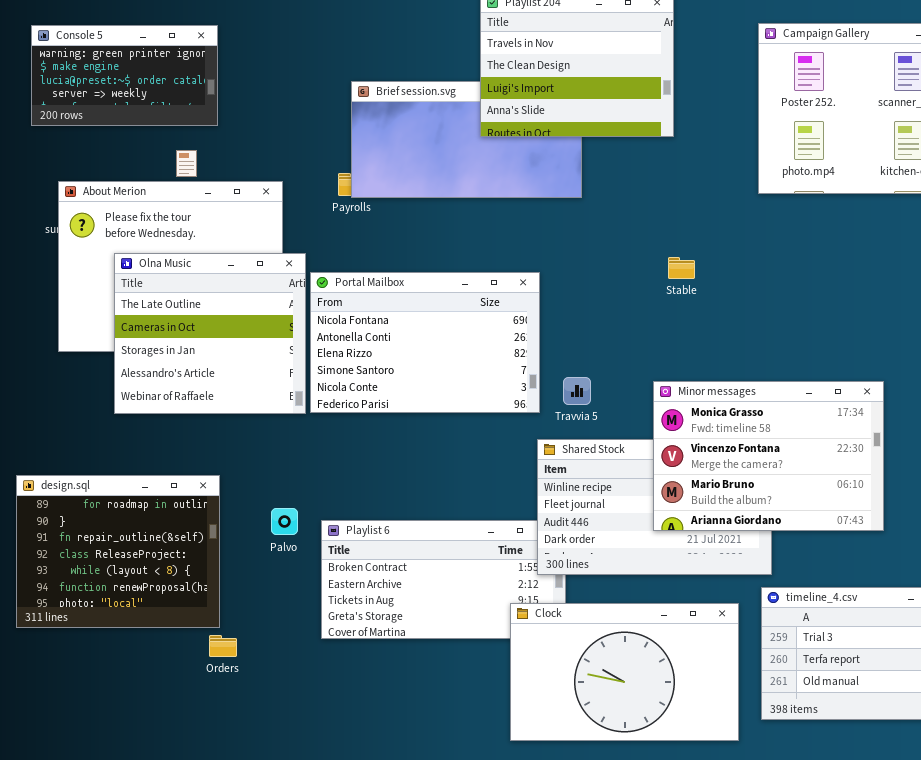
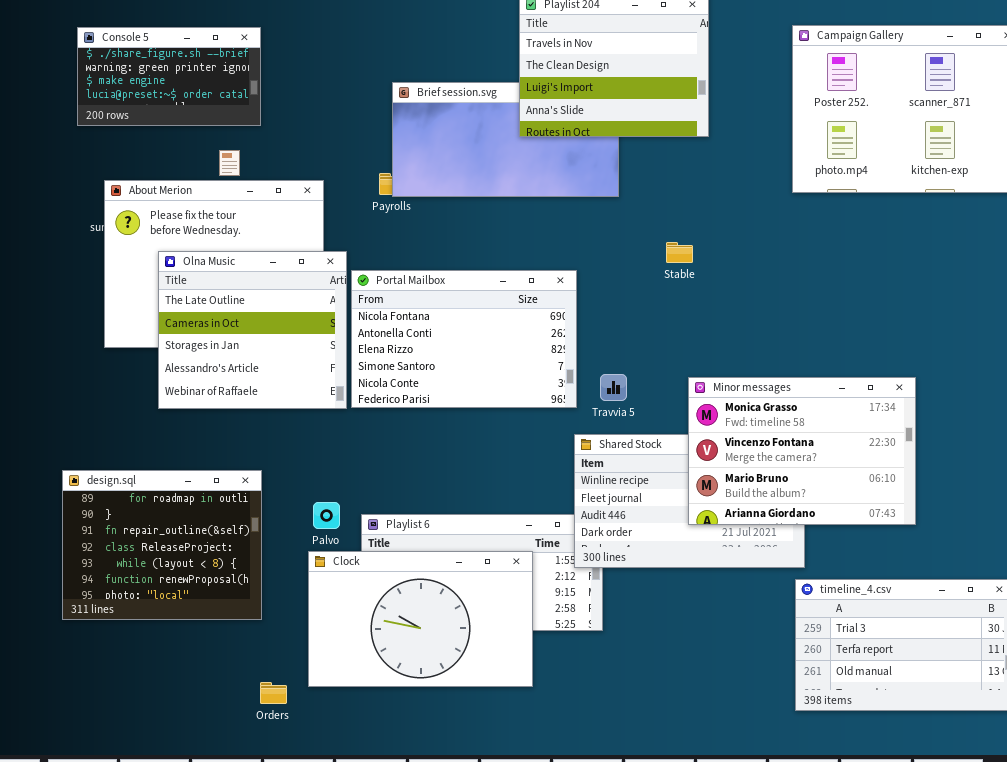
Console 5: [31,25,218,126] -> [77,27,261,126], scrolled up 1 row
Stable: [668,257,695,279] -> [666,242,693,263], moved
Clock: [510,603,739,741] -> [308,551,533,687], moved
Orders: [209,635,237,657] -> [260,682,287,704], moved

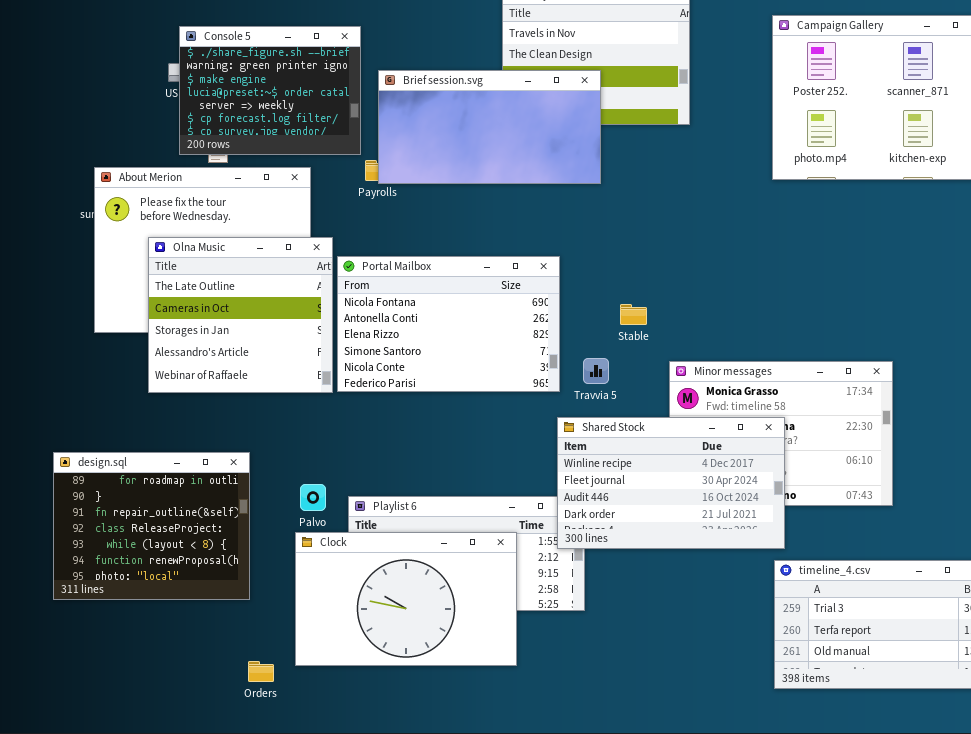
Console 5: [77,27,261,126] -> [179,26,361,155], moved, resized
Brief session.svg: [392,82,619,197] -> [378,70,601,184], raised
Stable: [666,242,693,263] -> [620,304,647,325], moved
Shared Stock: [574,434,805,568] -> [557,417,785,549], raised

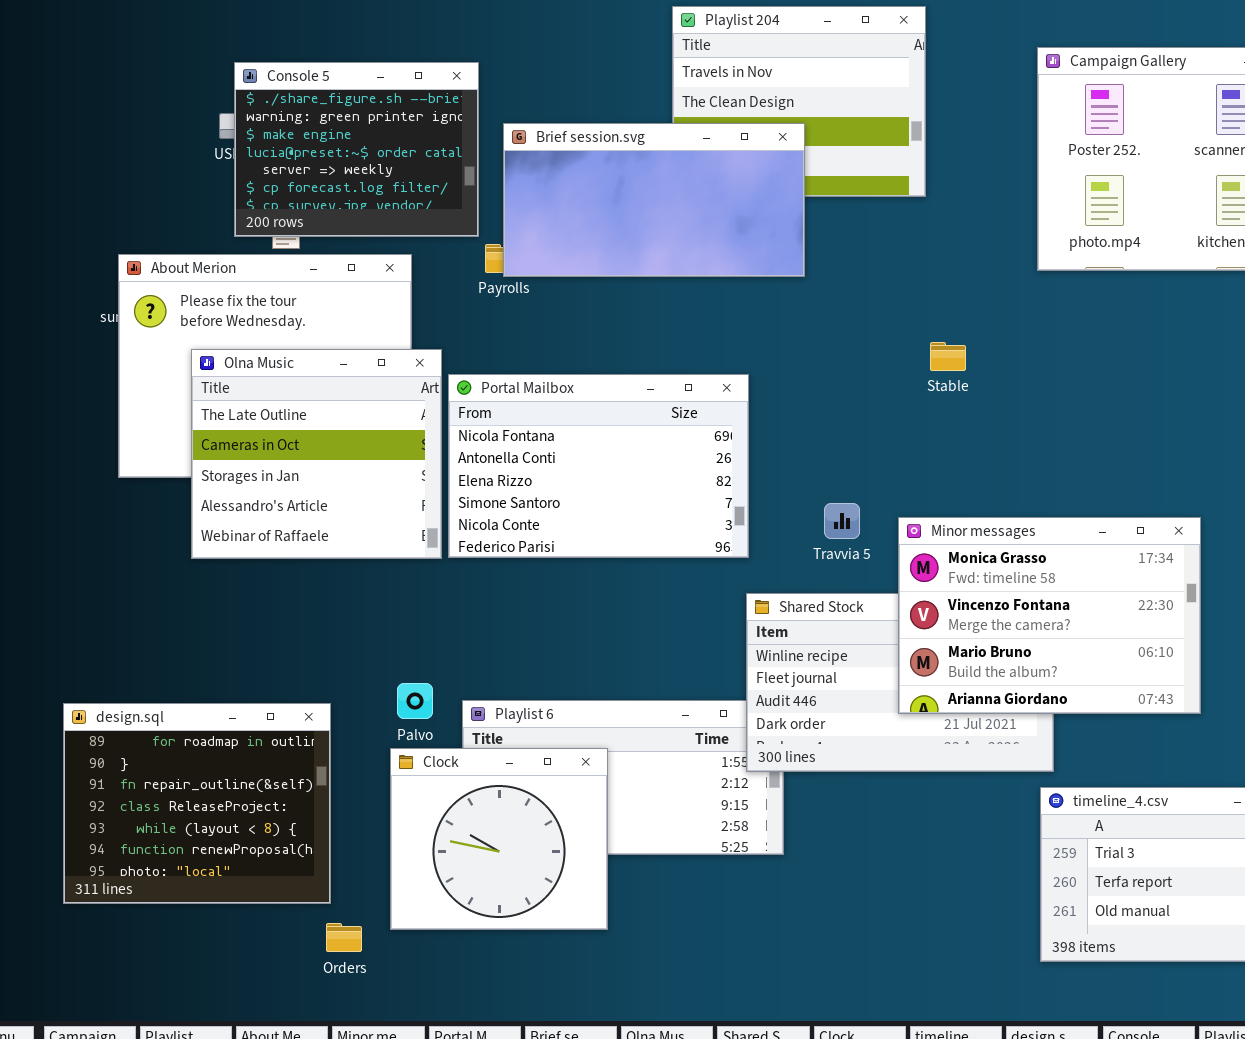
Stable: [620,304,647,325] -> [930,342,966,371], moved
Travvia 5: [583,358,609,384] -> [824,503,860,539], moved
Minor messages: [669,361,893,506] -> [898,517,1201,714], raised
design.sql: [53,452,250,600] -> [63,703,331,904], moved
Clock: [295,532,517,666] -> [390,748,608,930], resized

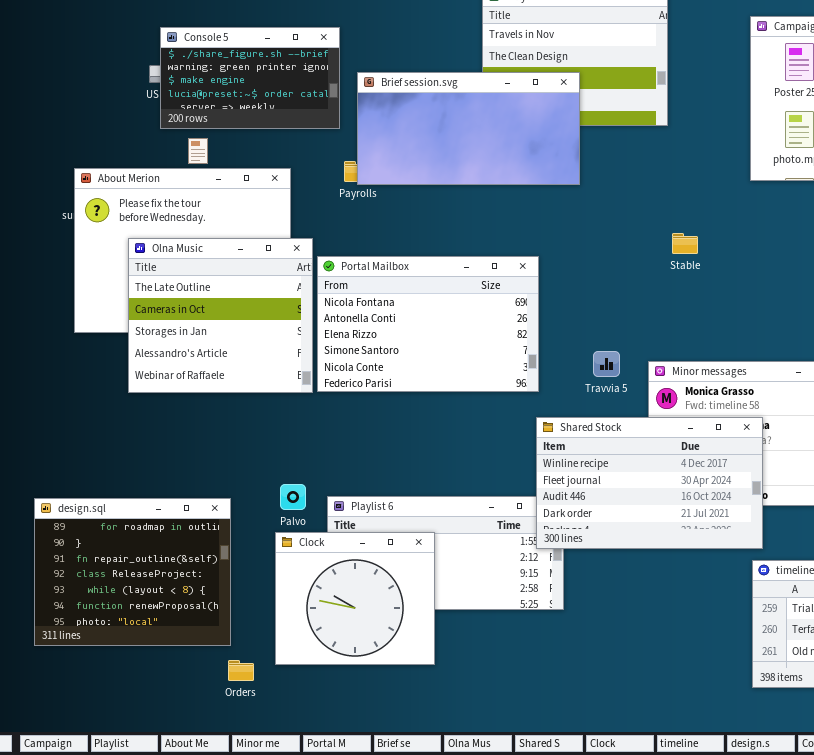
Console 5: [234,62,479,237] -> [160,27,340,129], resized
Shared Stock: [746,593,1054,772] -> [536,417,763,549], raised

